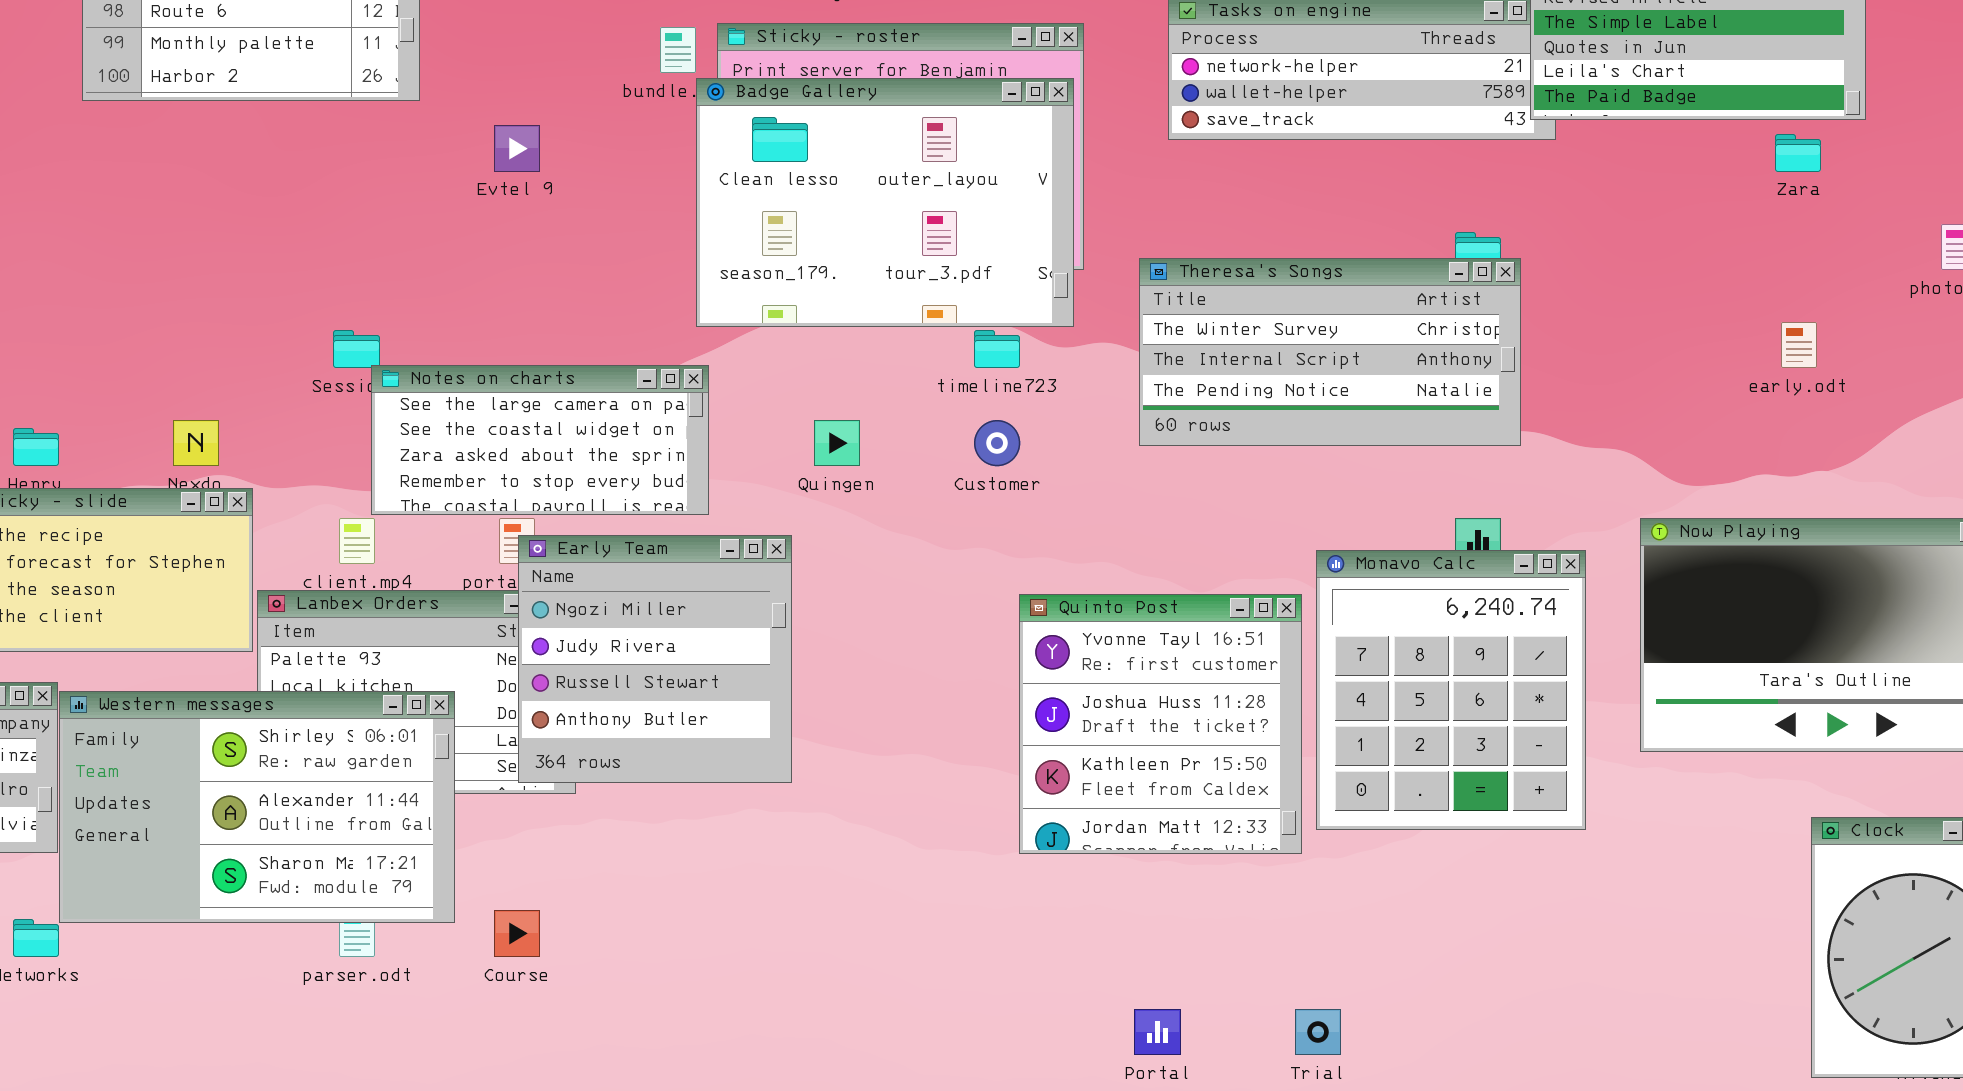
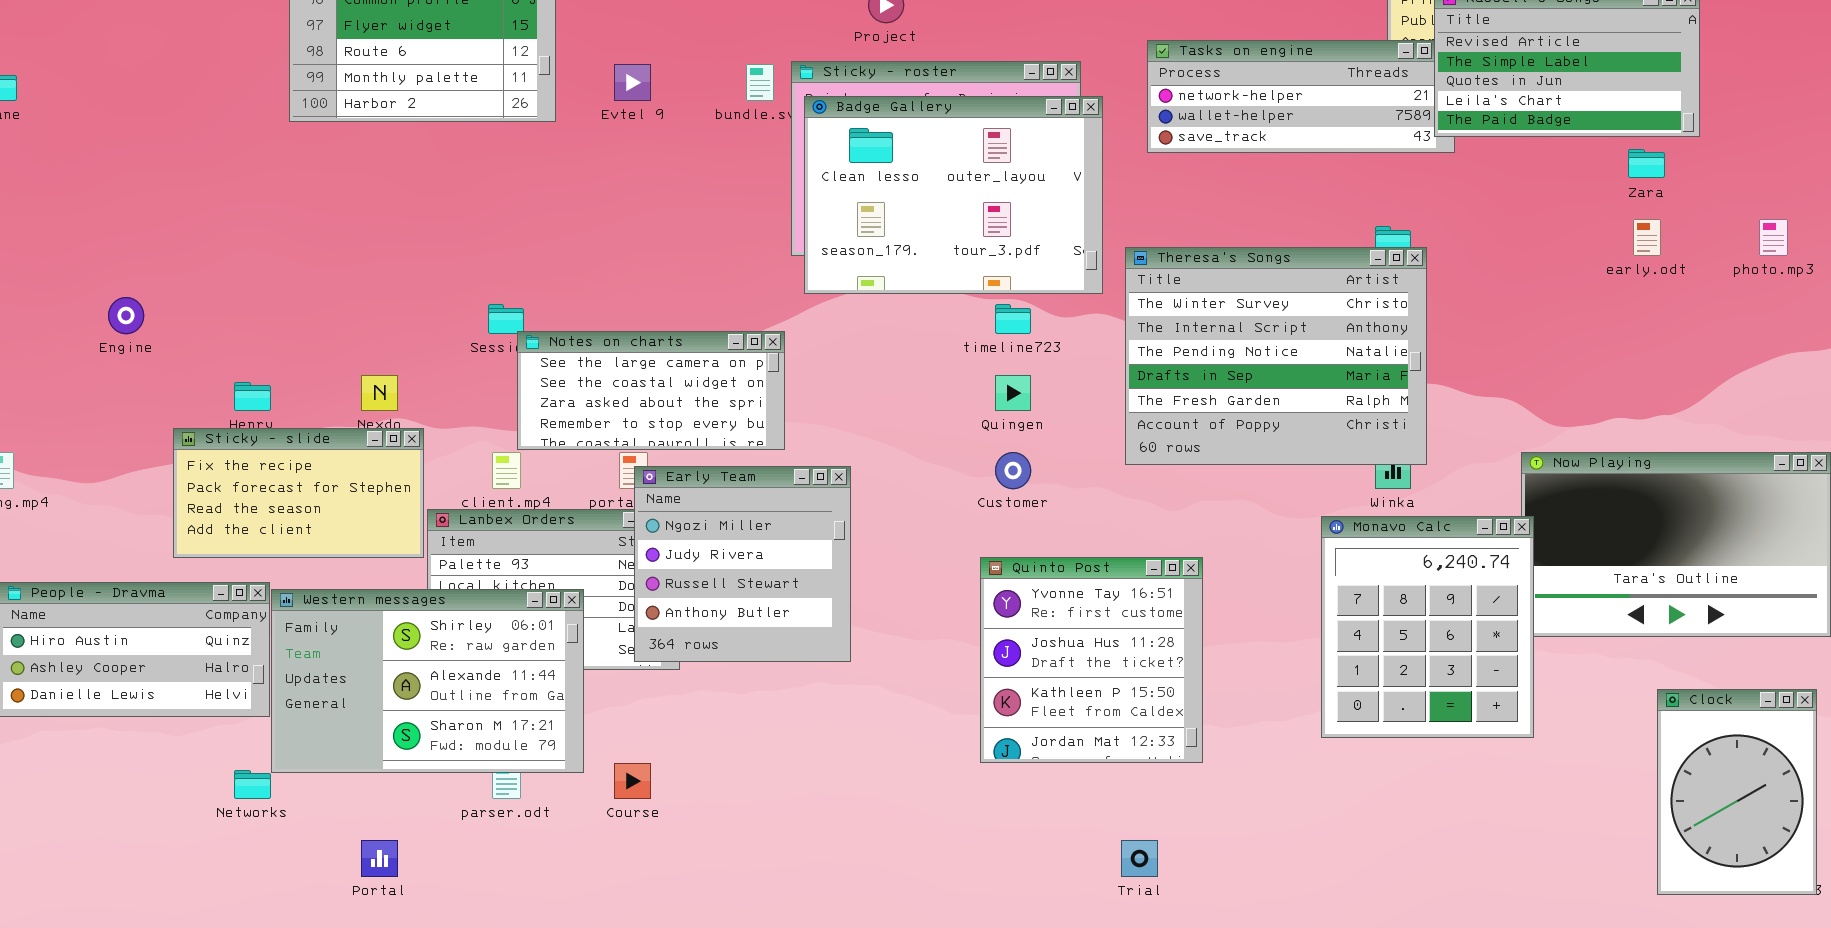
Badge Gallery: [696,78,1074,327] -> [804,96,1103,294], moved
Evtel 9: [494,125,540,172] -> [614,64,651,101], moved
Theresa's Songs: [1139,258,1521,446] -> [1125,247,1427,465], resized
early.odt: [1781,322,1817,368] -> [1633,219,1661,256], moved
Quingen: [814,420,860,466] -> [995,375,1031,411], moved
Customer: [974,420,1020,466] -> [995,452,1031,489], moved
Monavo Calc: [1316,550,1586,830] -> [1321,516,1534,738], moved
Quinto Post: [1019,594,1302,854] -> [980,557,1203,763], moved
Portal: [1134,1009,1181,1055] -> [361,840,398,877], moved
Trial: [1295,1009,1341,1055] -> [1121,840,1158,877], moved

